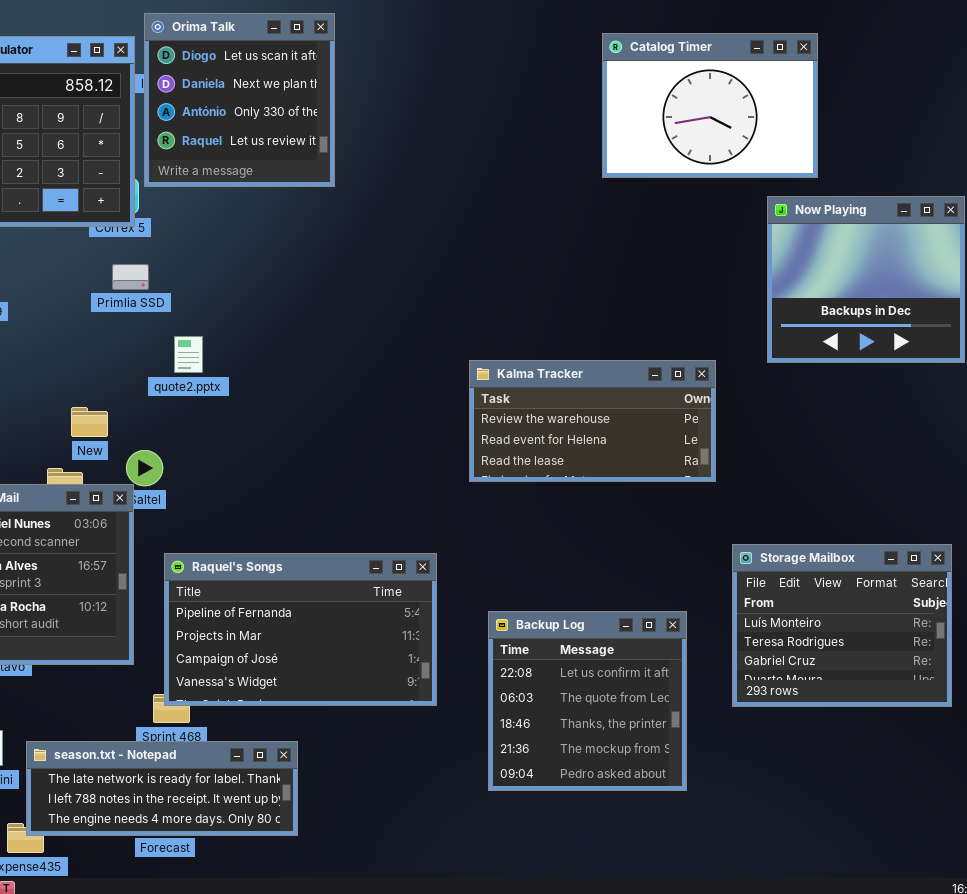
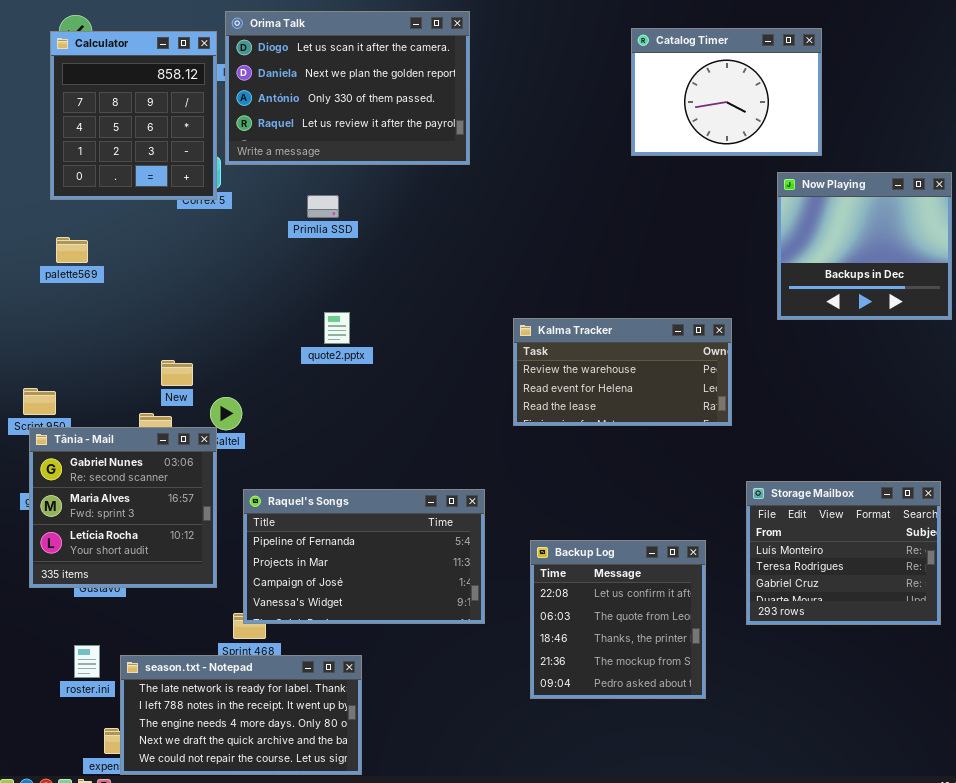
Orima Talk: [144,13,335,187] -> [225,11,470,165], resized
Primlia SSD: [112,264,149,290] -> [307,195,339,218], moved
quote2.pptx: [174,336,203,373] -> [324,312,350,344], moved
season.txt - Notepad: [26,741,298,836] -> [120,655,362,775], resized

